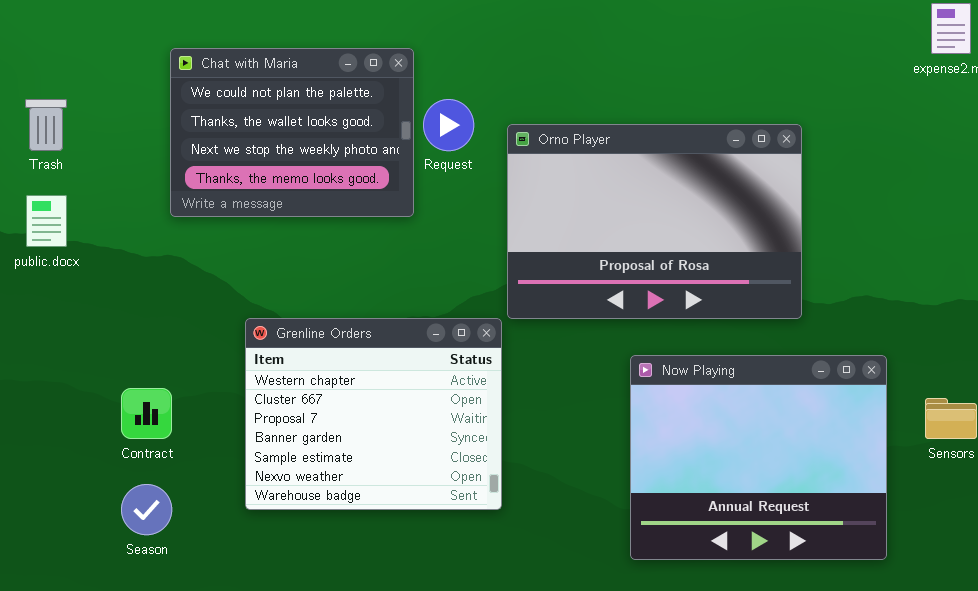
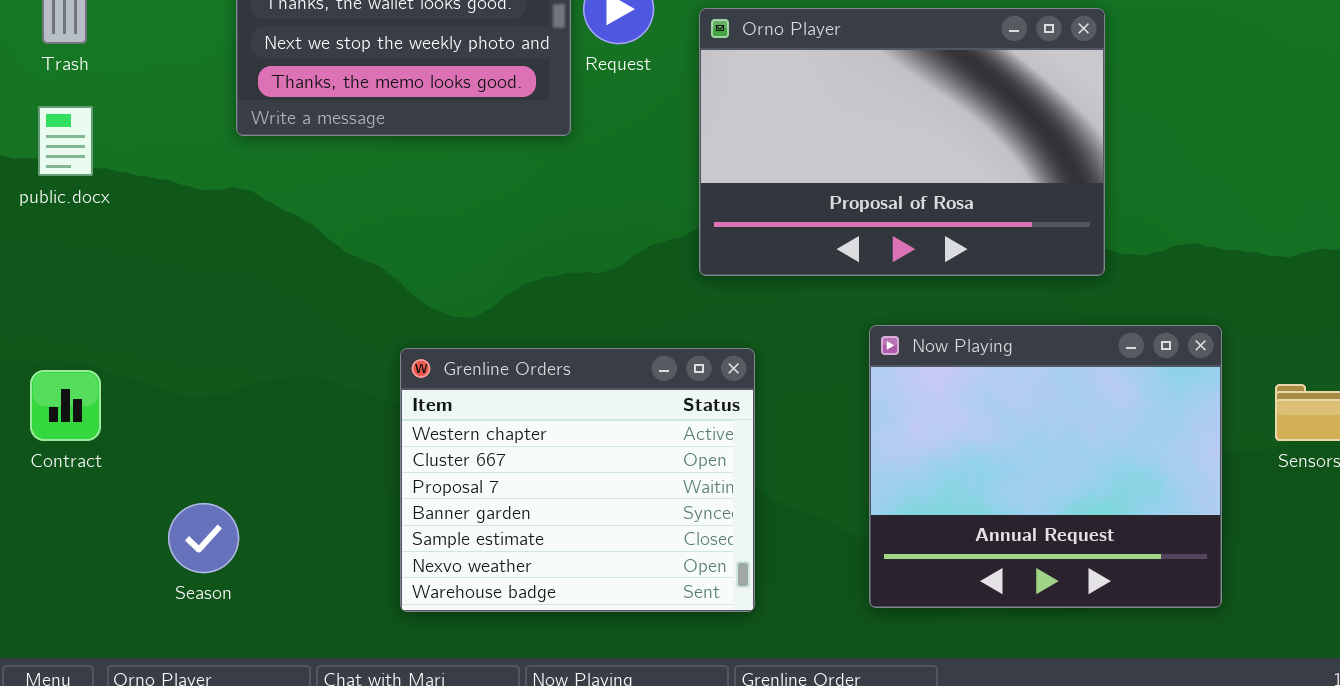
Grenline Orders: [245,318,502,510] -> [400,348,755,612], moved
Contract: [121,388,172,439] -> [30,370,101,441], moved

